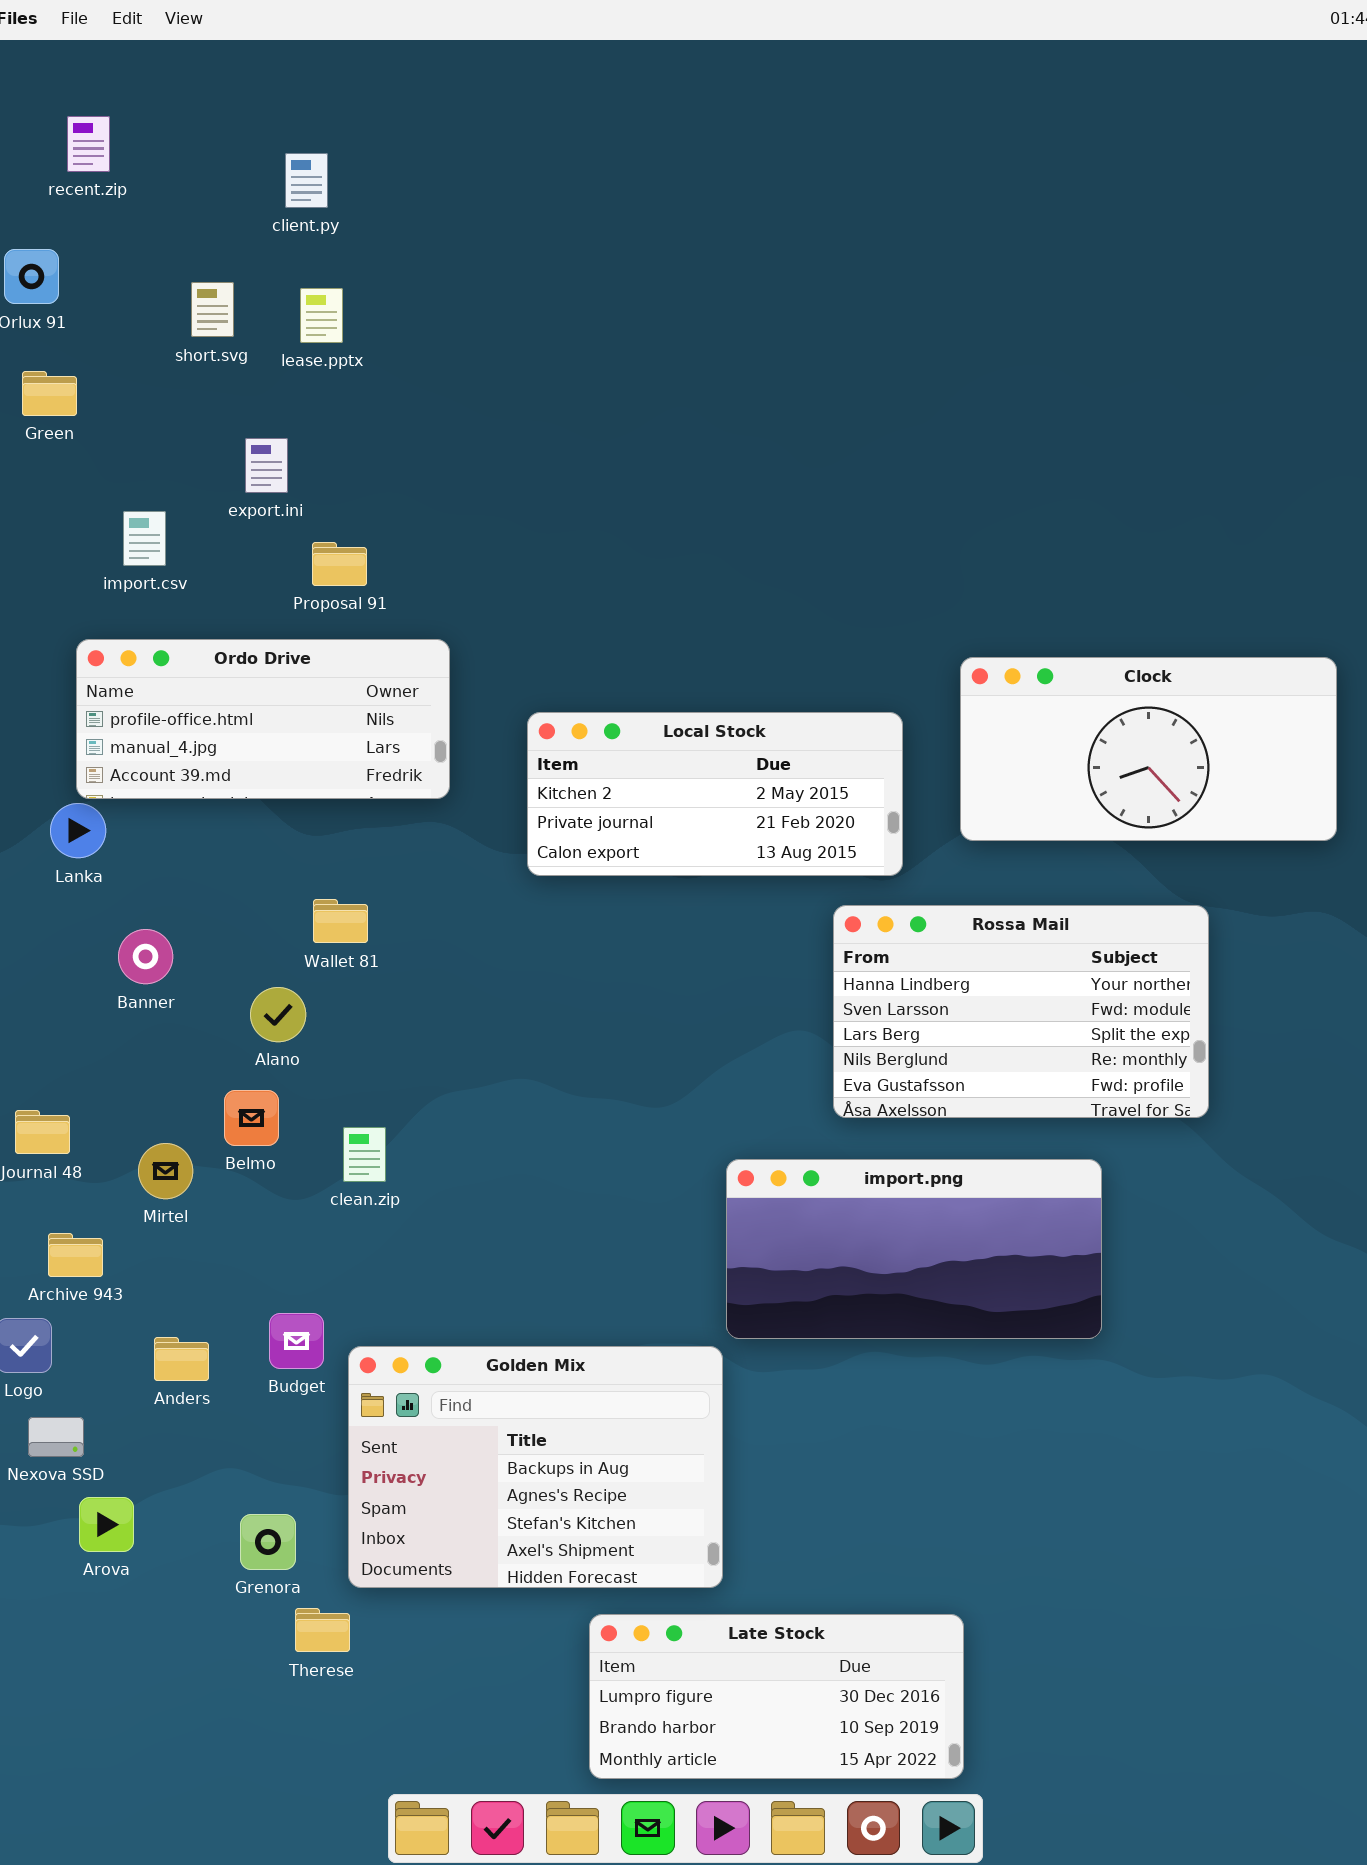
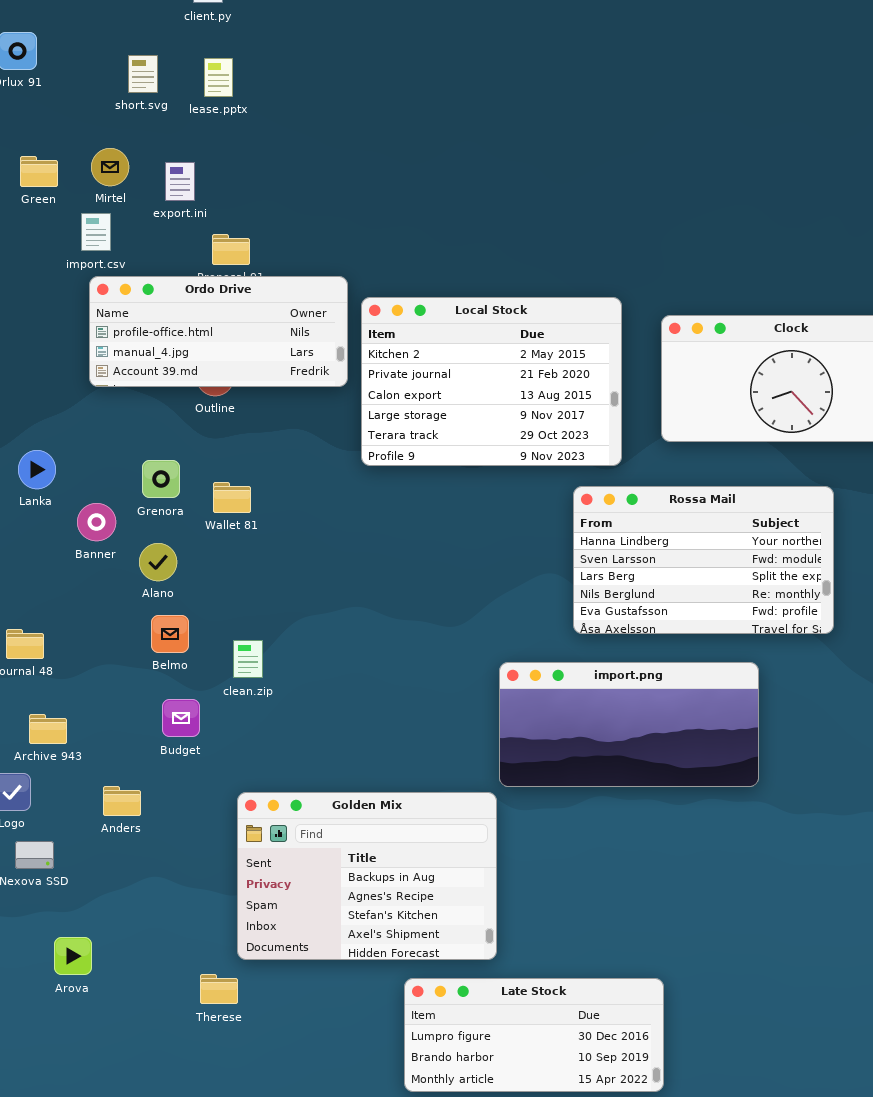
Green: [22,371,77,416] -> [20,156,58,187], moved
Ordo Drive: [76,639,450,799] -> [89,276,348,387], moved
Local Stock: [527,712,903,876] -> [361,297,622,466], resized
Lanka: [50,803,106,858] -> [18,450,56,489], moved
Alano: [250,987,306,1042] -> [139,543,177,581], moved
Mirtel: [138,1143,193,1199] -> [91,148,129,186], moved
Budget: [269,1313,324,1369] -> [162,699,200,737], moved
Arova: [79,1497,134,1552] -> [54,937,92,975], moved
Grenora: [240,1514,296,1570] -> [142,460,180,498], moved

